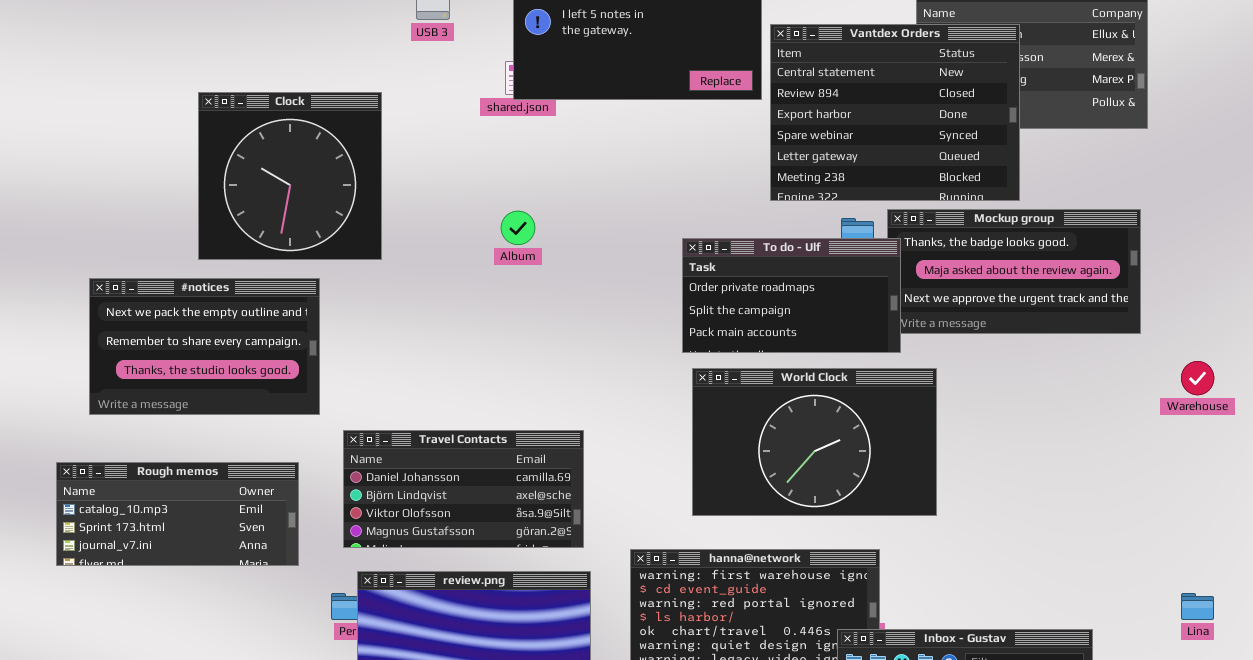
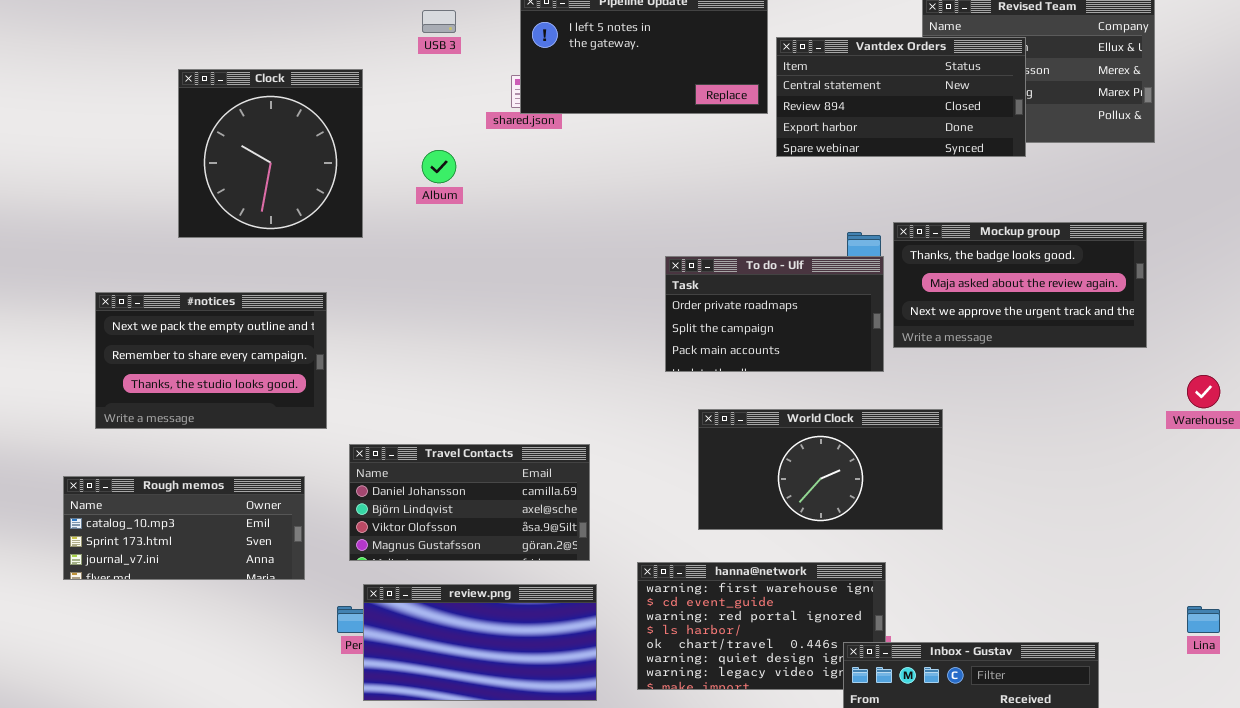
Vantdex Orders: [770,24,1020,201] -> [776,37,1026,157], resized
Clock: [198,92,382,260] -> [178,69,363,238], moved
Album: [501,211,535,245] -> [422,150,456,183], moved
To do - Ulf: [682,238,901,353] -> [665,256,884,372], moved
World Clock: [692,368,937,516] -> [698,409,943,530], resized

